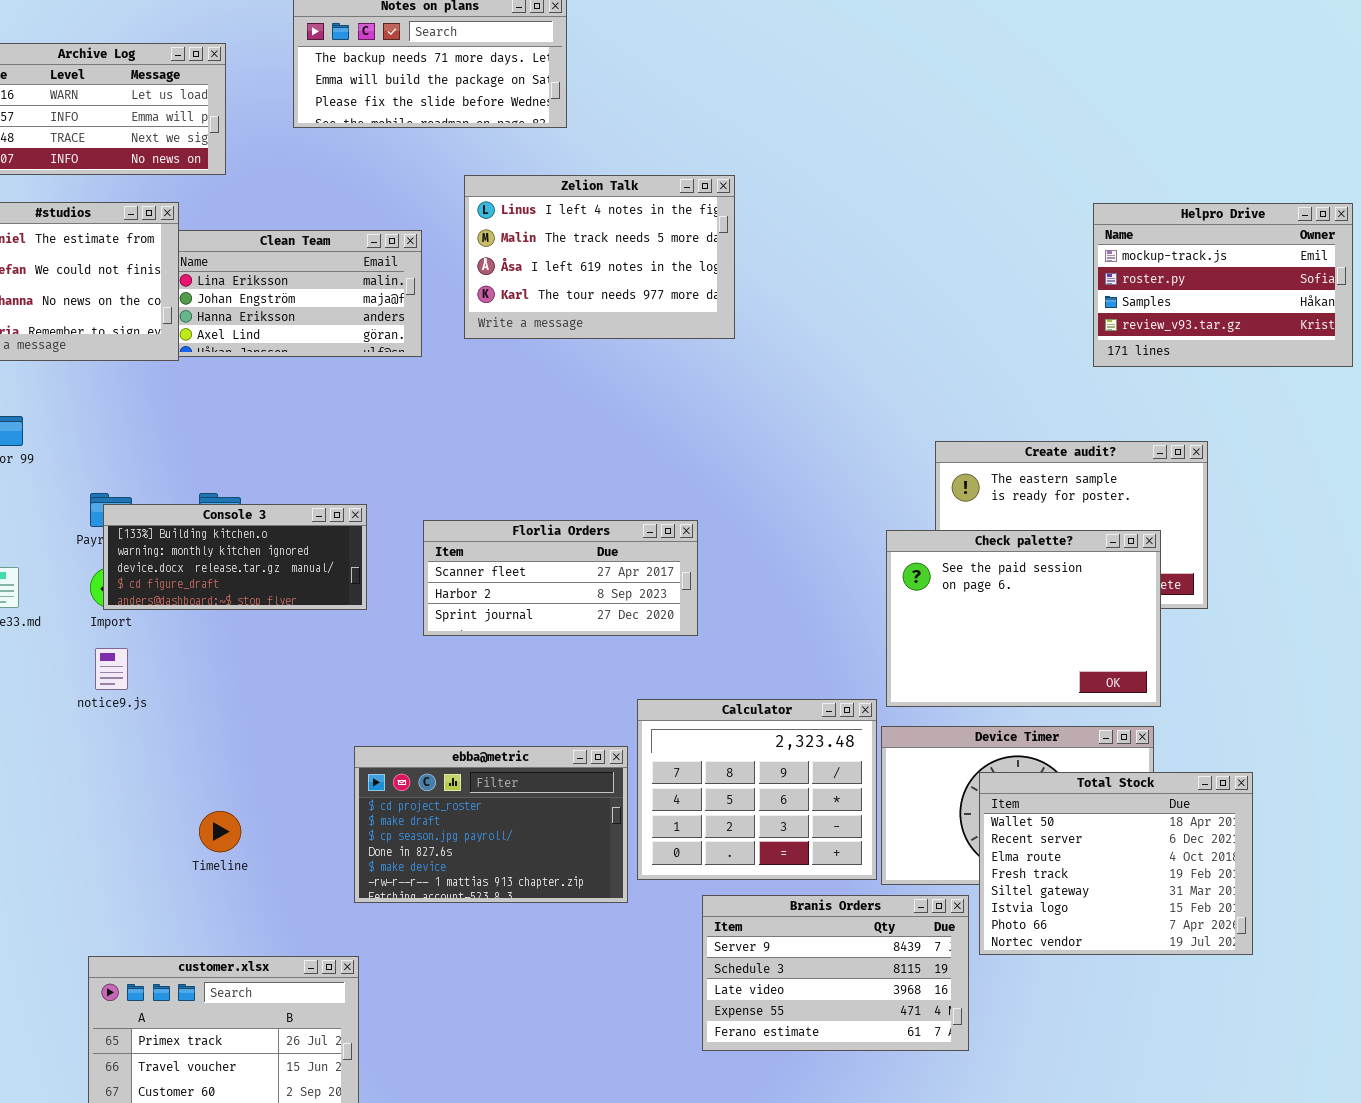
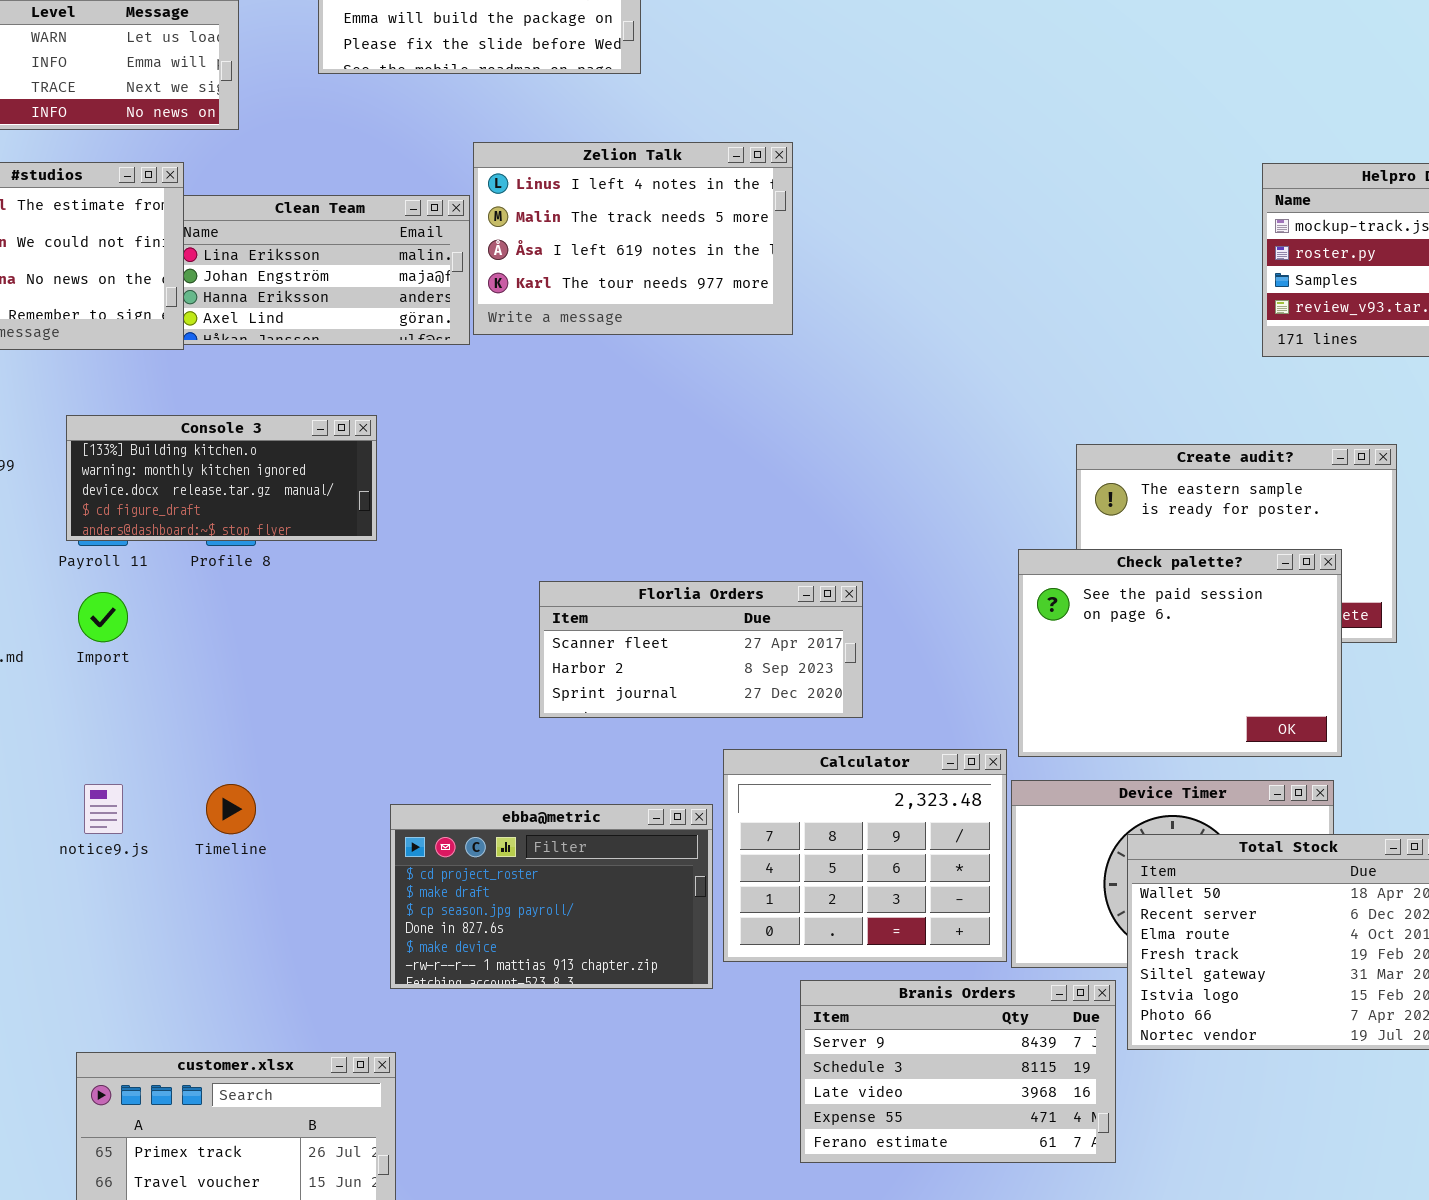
Zelion Talk: [464,175,735,339] -> [473,142,793,335], moved
Console 3: [103,504,367,610] -> [66,415,377,541], moved
Florlia Orders: [423,520,698,636] -> [539,581,863,718], moved
notice9.js: [95,648,128,690] -> [84,784,123,834], moved
Timeline: [199,811,241,852] -> [206,784,256,834], moved

